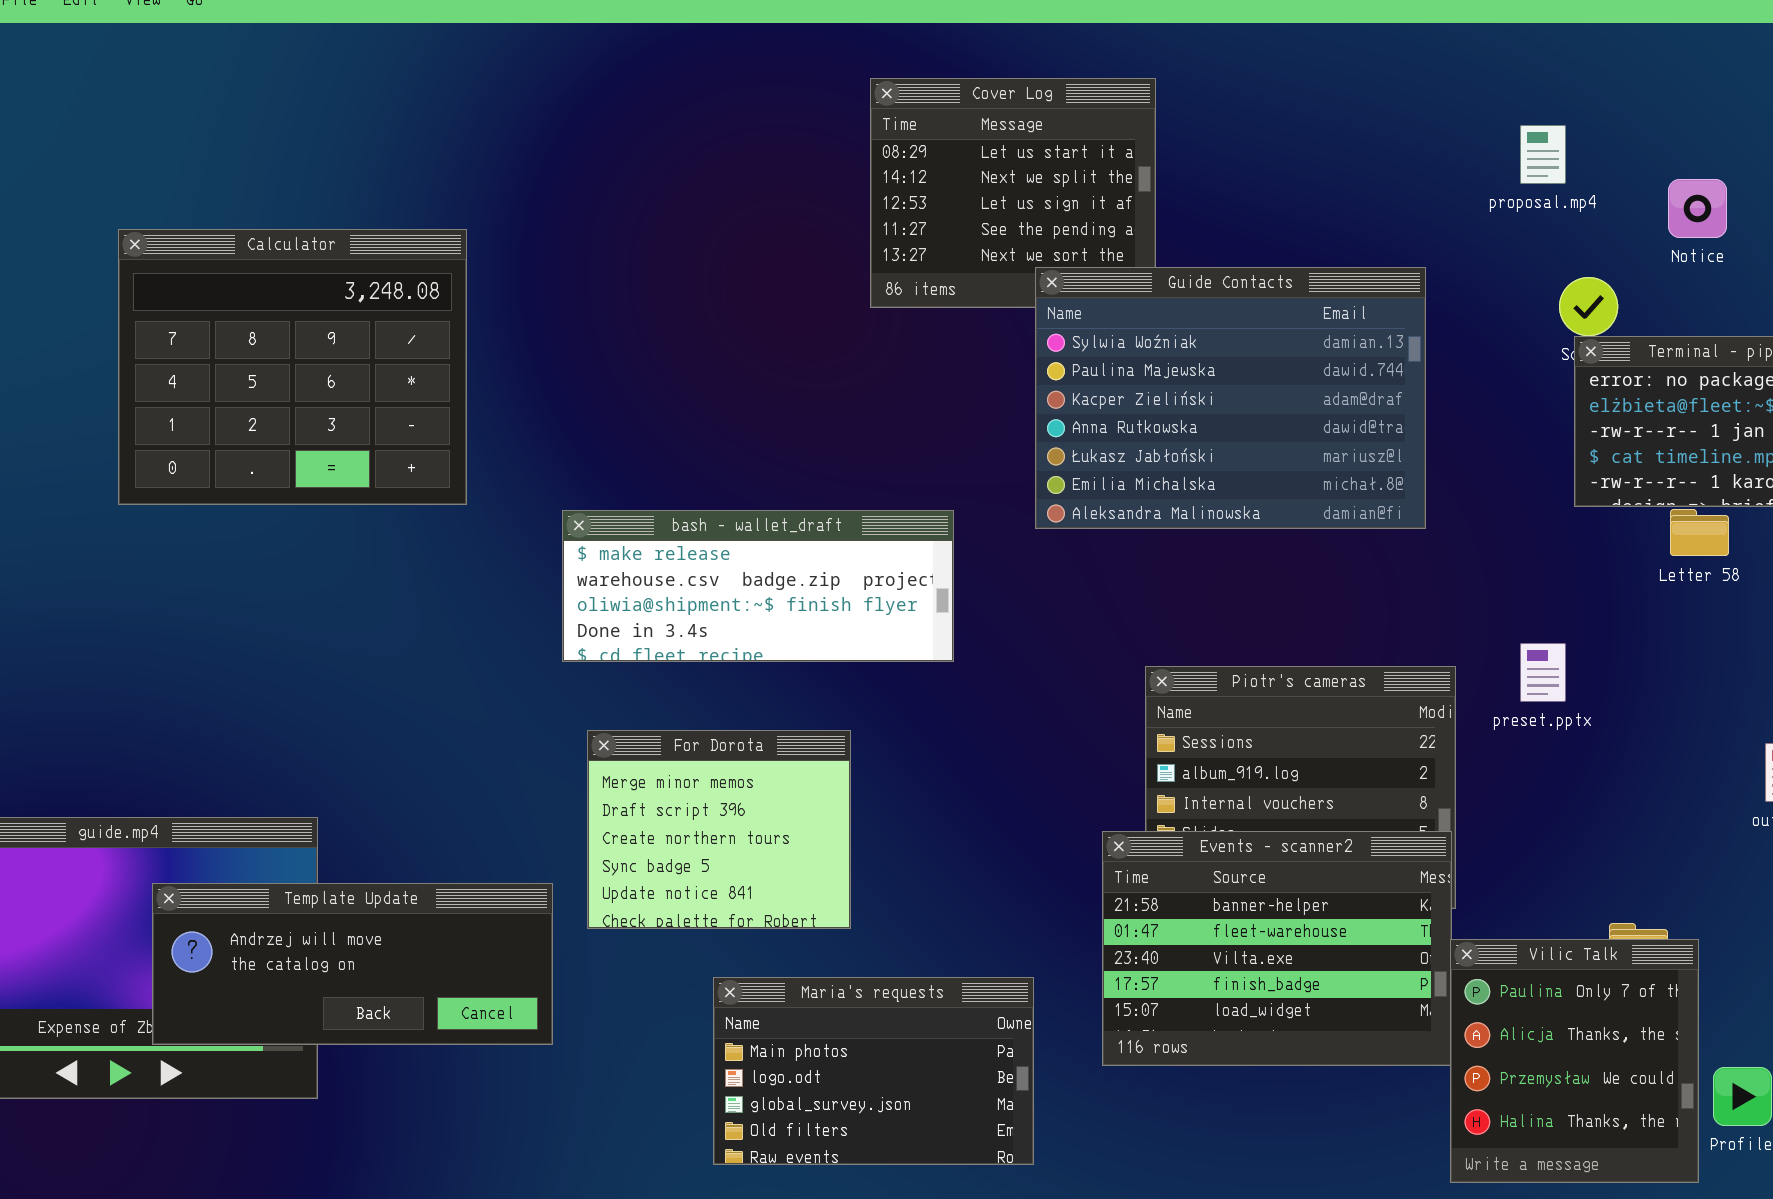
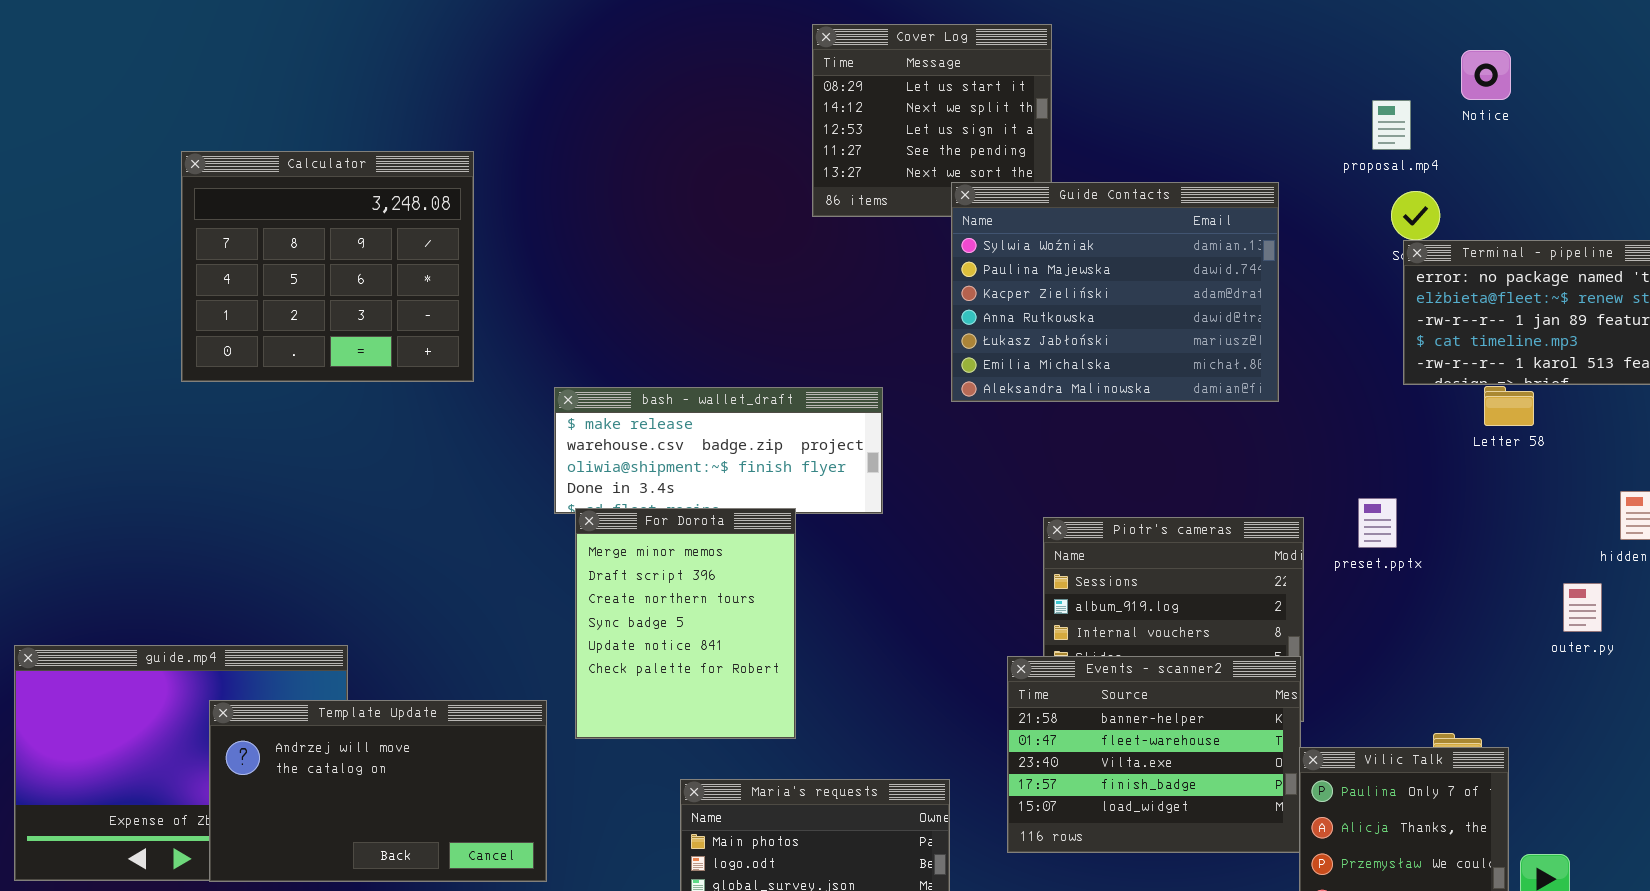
proposal.mp4: [1520,125,1566,184] -> [1372,100,1411,150], moved
Notice: [1668,179,1727,238] -> [1461,50,1511,100], moved
For Dorota: [587,730,851,929] -> [575,508,796,739], resized
Template Update: [152,883,553,1045] -> [209,700,547,882], resized

